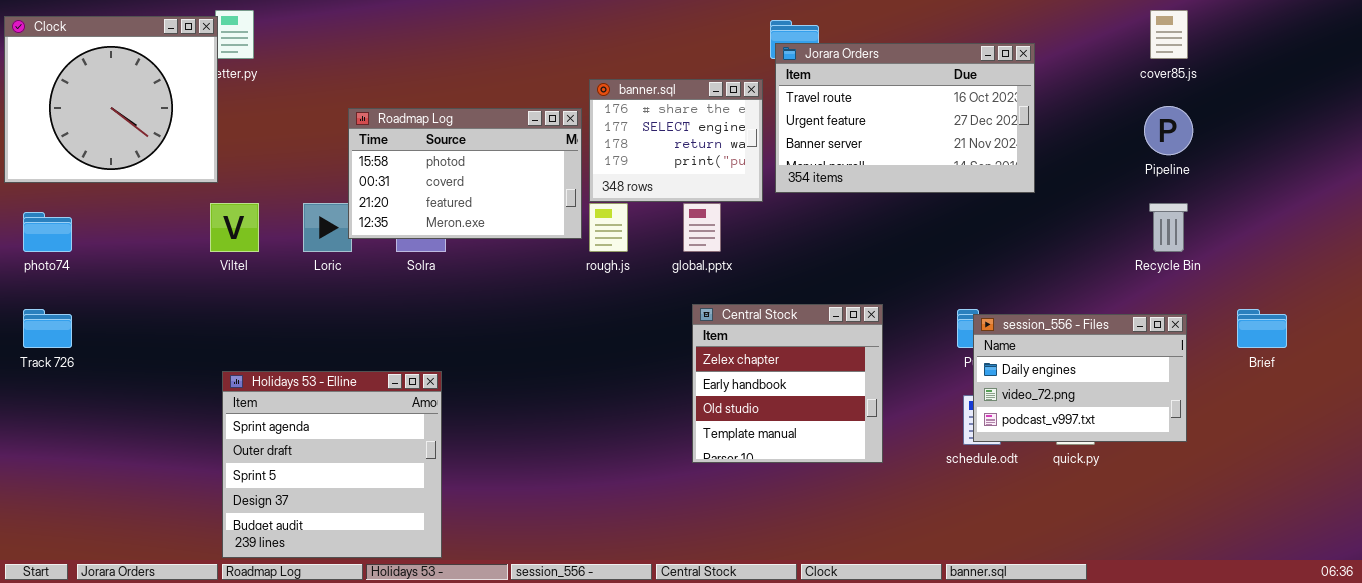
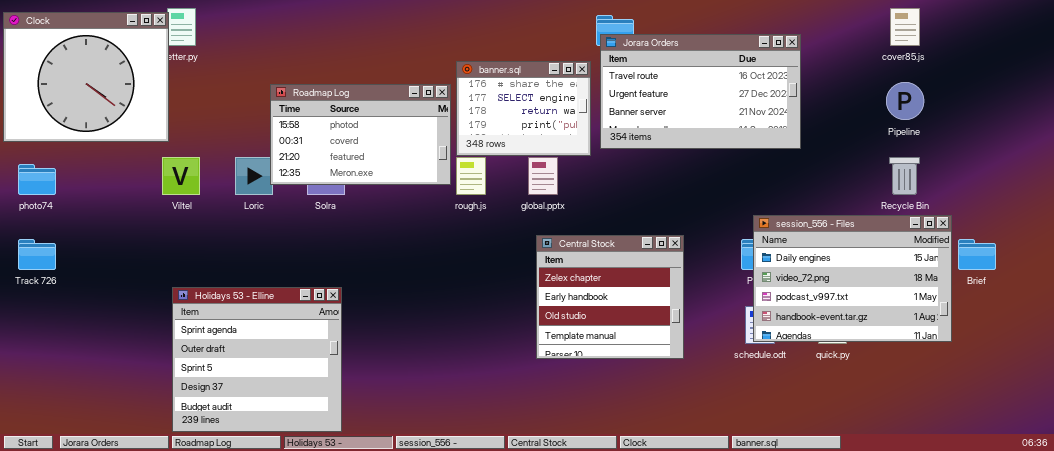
session_556 - Files: [973,314,1187,442] -> [753,215,952,342], resized

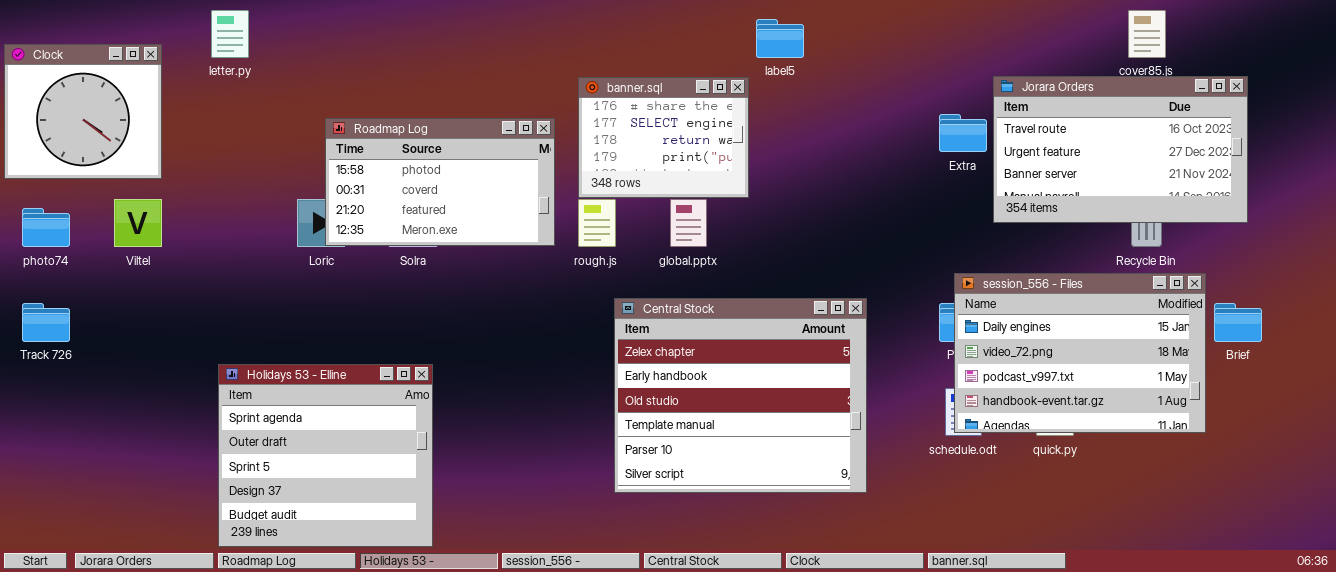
Clock: [3,12,169,142] -> [4,44,162,179], resized
Jorara Orders: [600,34,801,149] -> [993,76,1248,223], moved
Roadmap Log: [270,84,451,185] -> [325,118,555,246], moved
Viltel: [162,157,200,195] -> [114,199,162,247], moved
Central Stock: [536,235,684,359] -> [614,298,867,493], resized

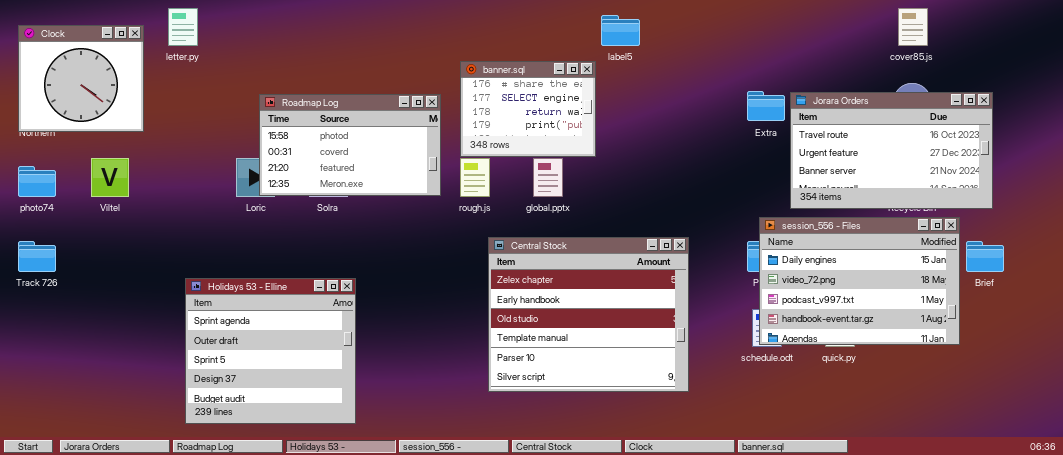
Clock: [4,44,162,179] -> [18,25,144,132], moved
Jorara Orders: [993,76,1248,223] -> [790,92,993,209], moved
Holidays 53 - Elline: [218,364,433,547] -> [185,278,356,424], moved

